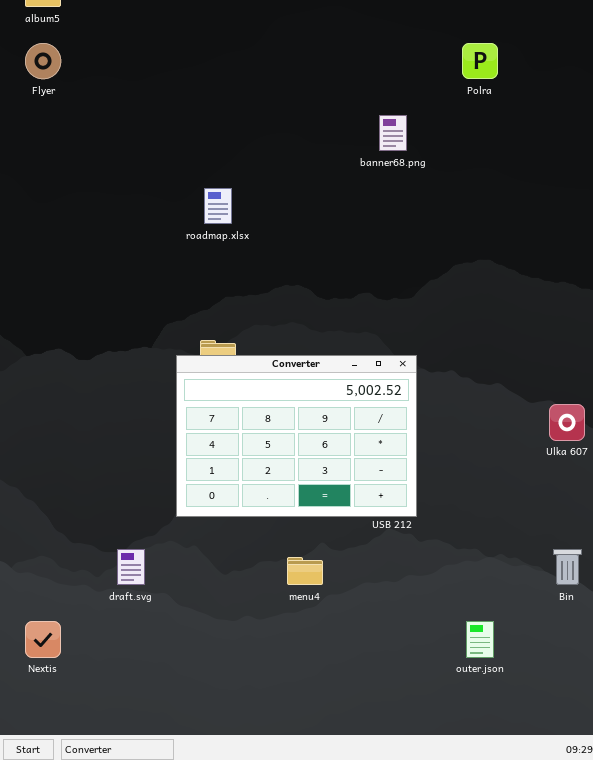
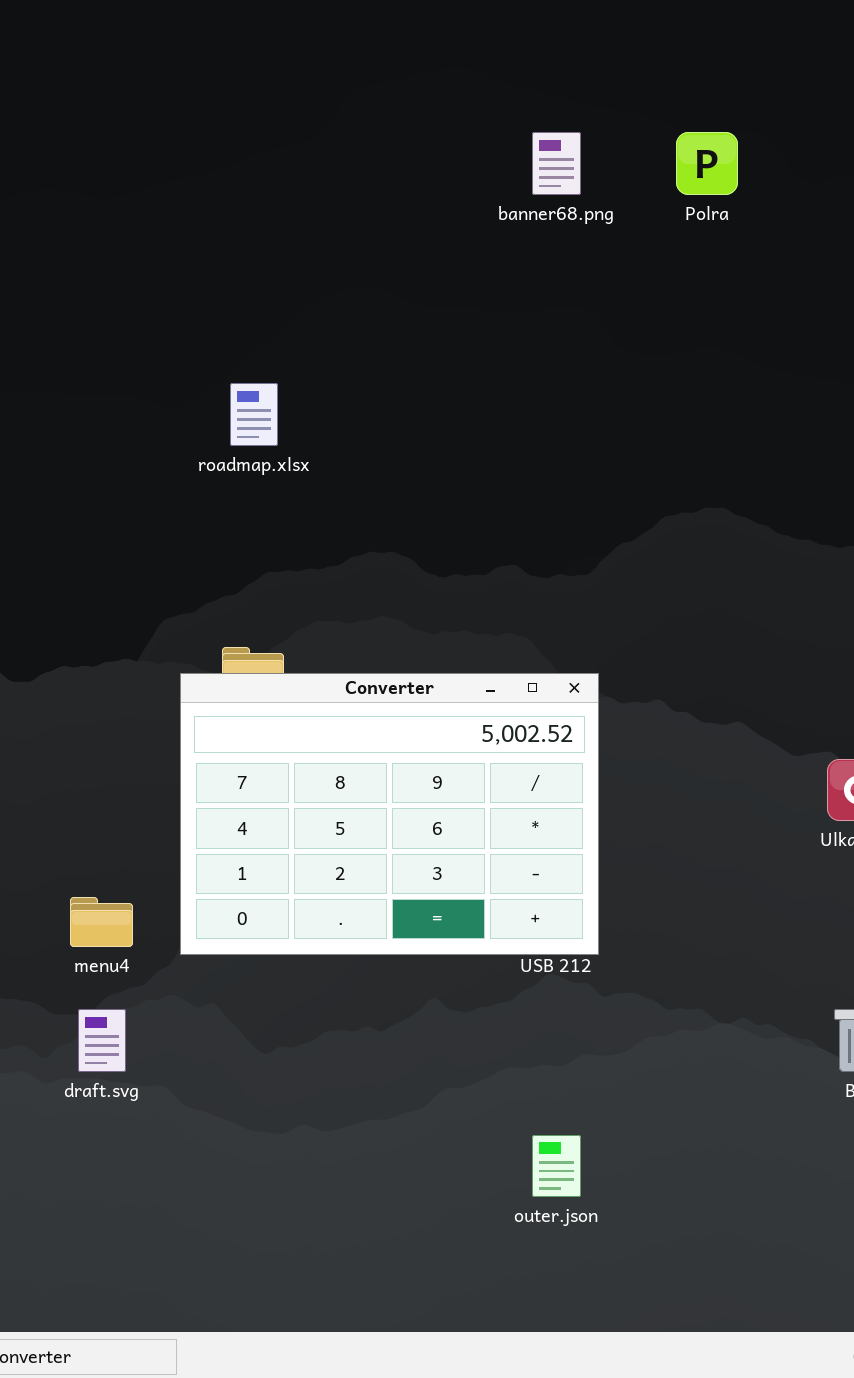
banner68.png: [379,115,407,151] -> [532,132,581,195], moved
menu4: [287,557,323,585] -> [70,897,133,947], moved
outer.json: [466,621,494,658] -> [532,1135,581,1197], moved

